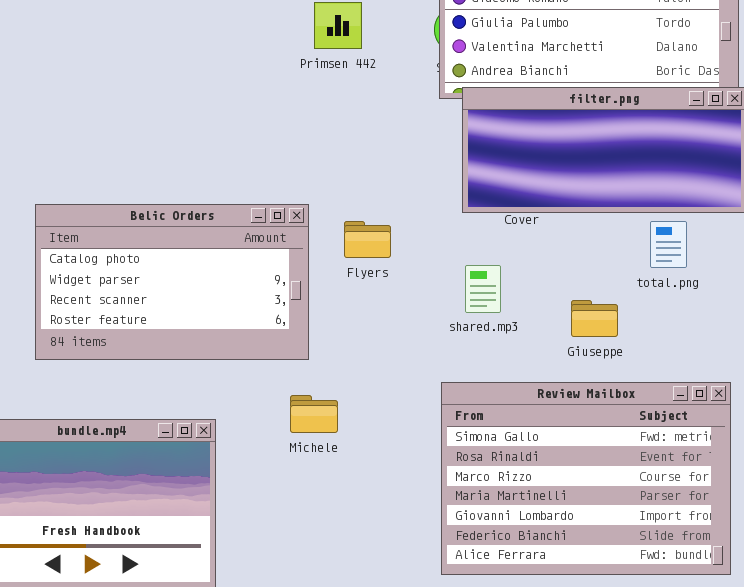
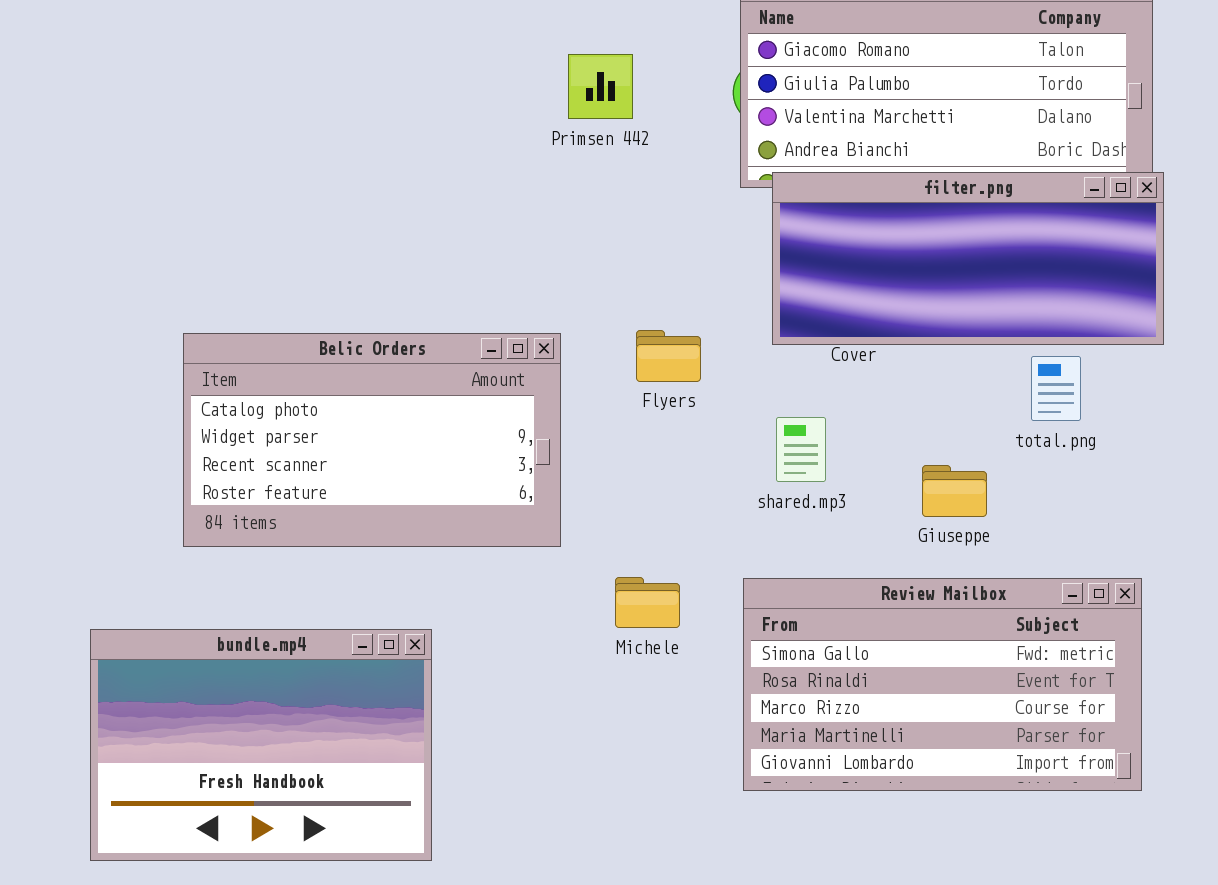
Flyers: [344,221,391,258] -> [636,330,701,382], moved
Review Mailbox: [441,382,731,575] -> [743,578,1142,791], resized
Michele: [290,395,338,433] -> [615,577,680,628], moved

